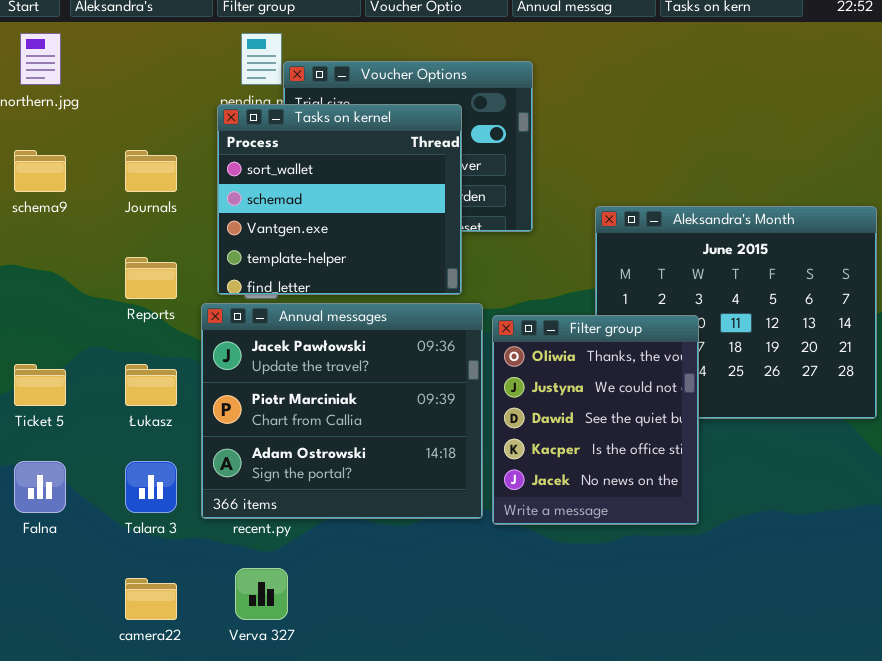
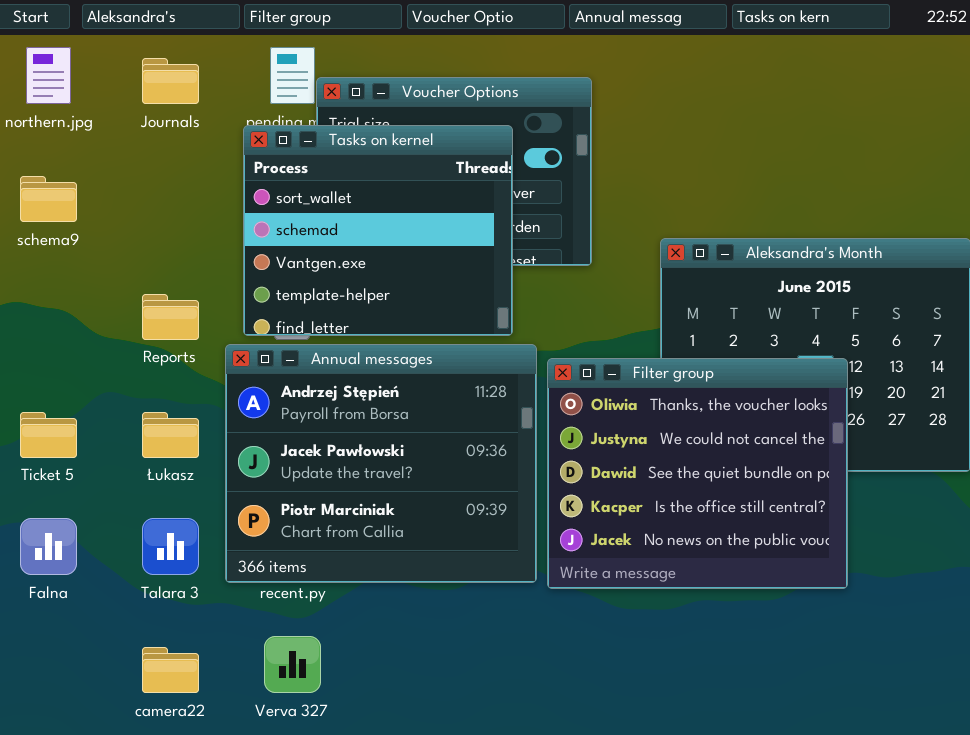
Journals: [125,150,177,192] -> [142,58,199,104], moved
Annual messages: [201,303,483,519] -> [225,344,537,583], scrolled up 1 row
Filter group: [492,315,699,525] -> [547,358,848,589], resized

